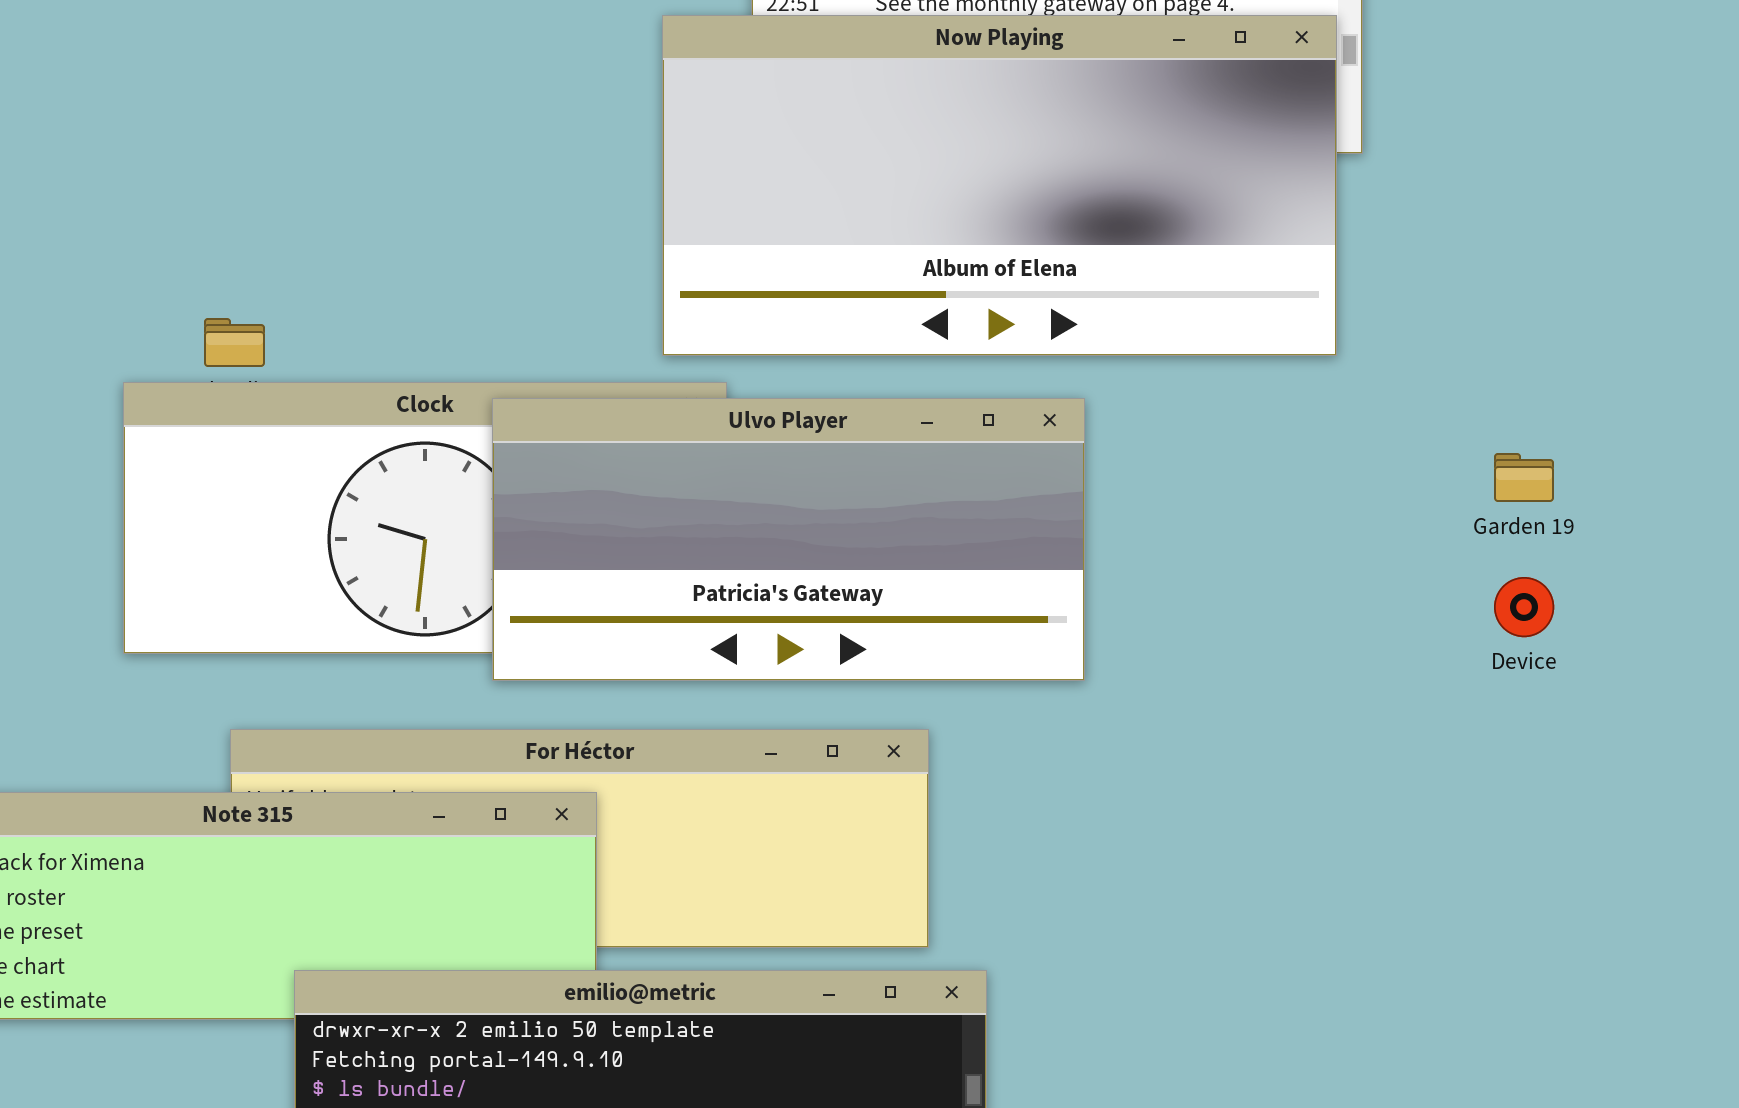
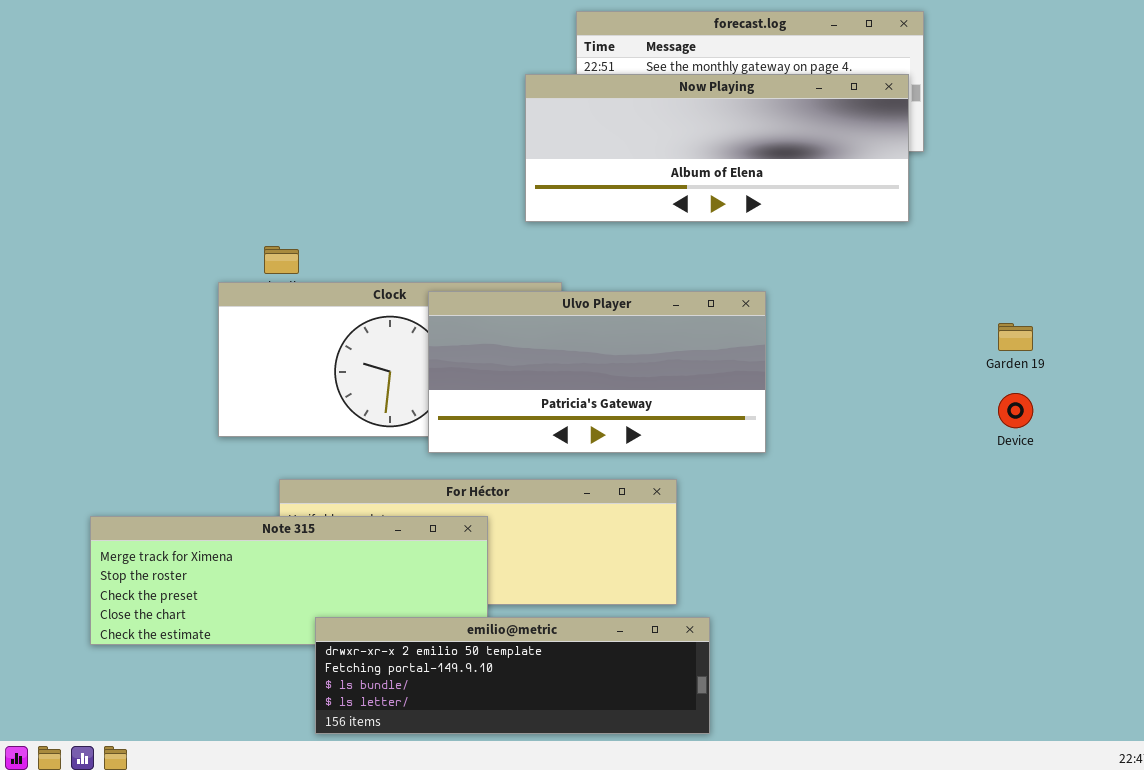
Now Playing: [662,15,1337,356] -> [525,74,909,222], resized

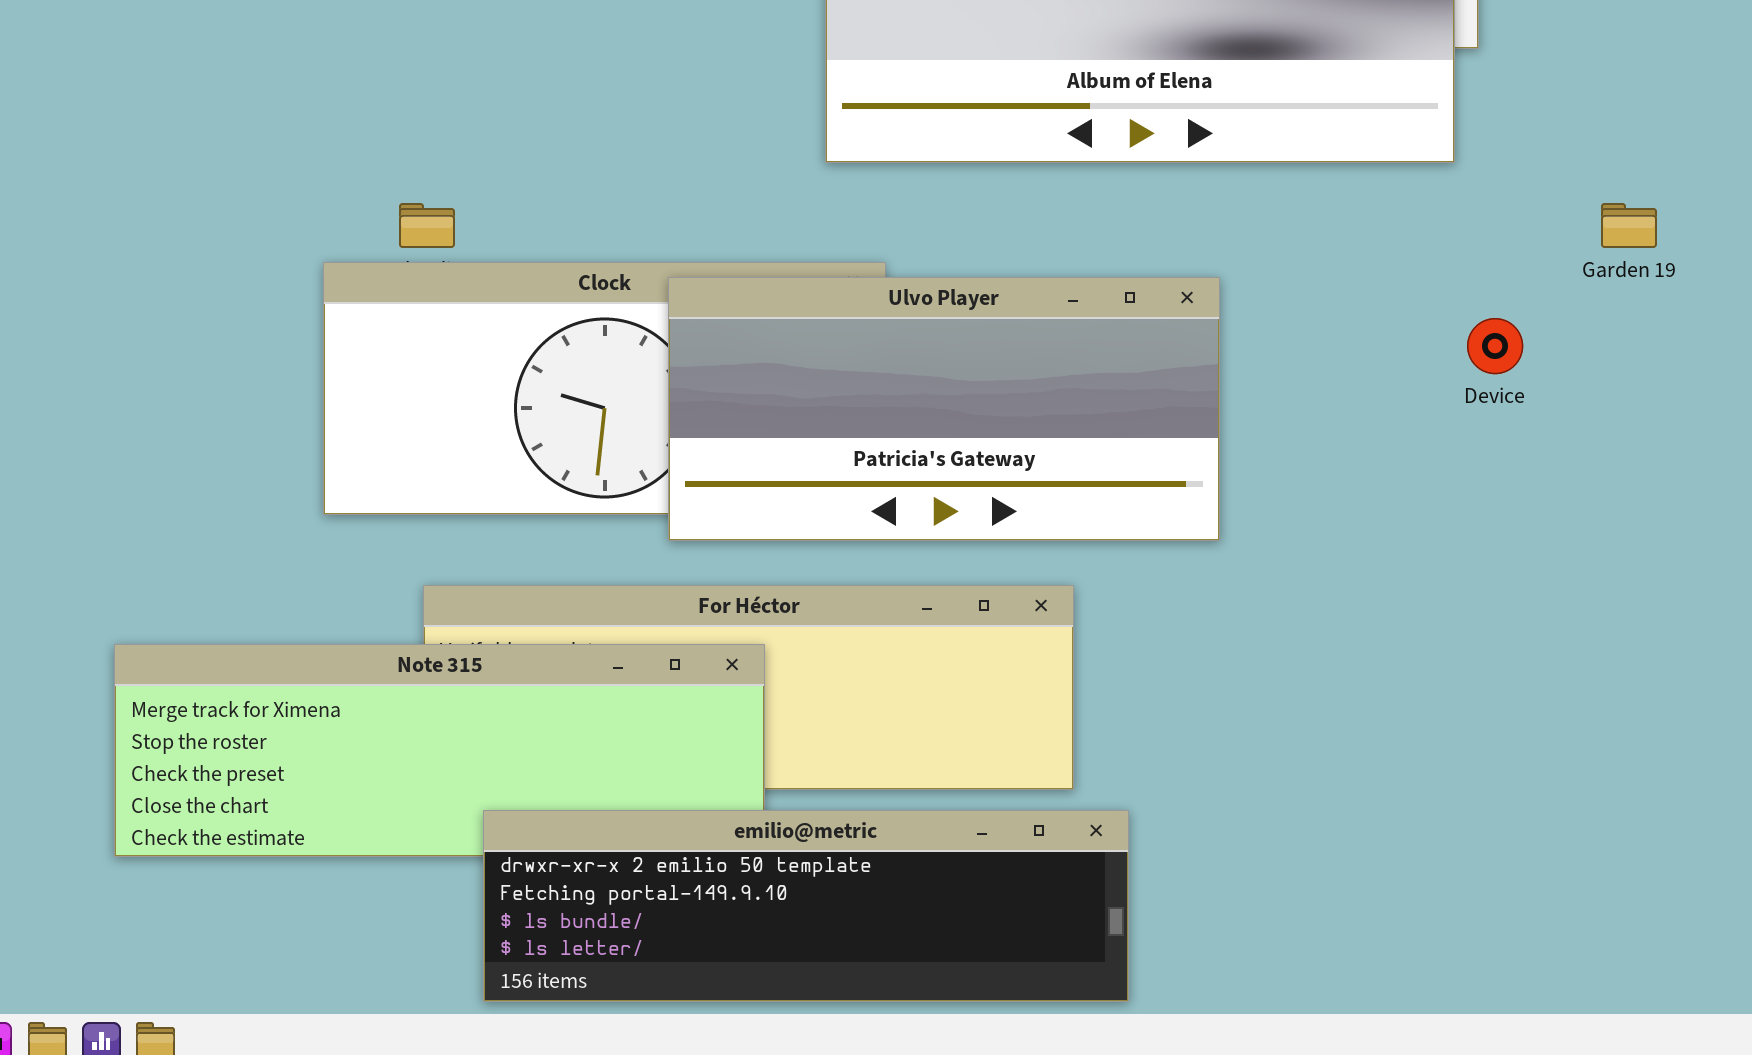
Garden 19: [998,323,1033,351] -> [1601,203,1657,248], moved
Device: [998,393,1033,428] -> [1467,318,1523,374], moved

